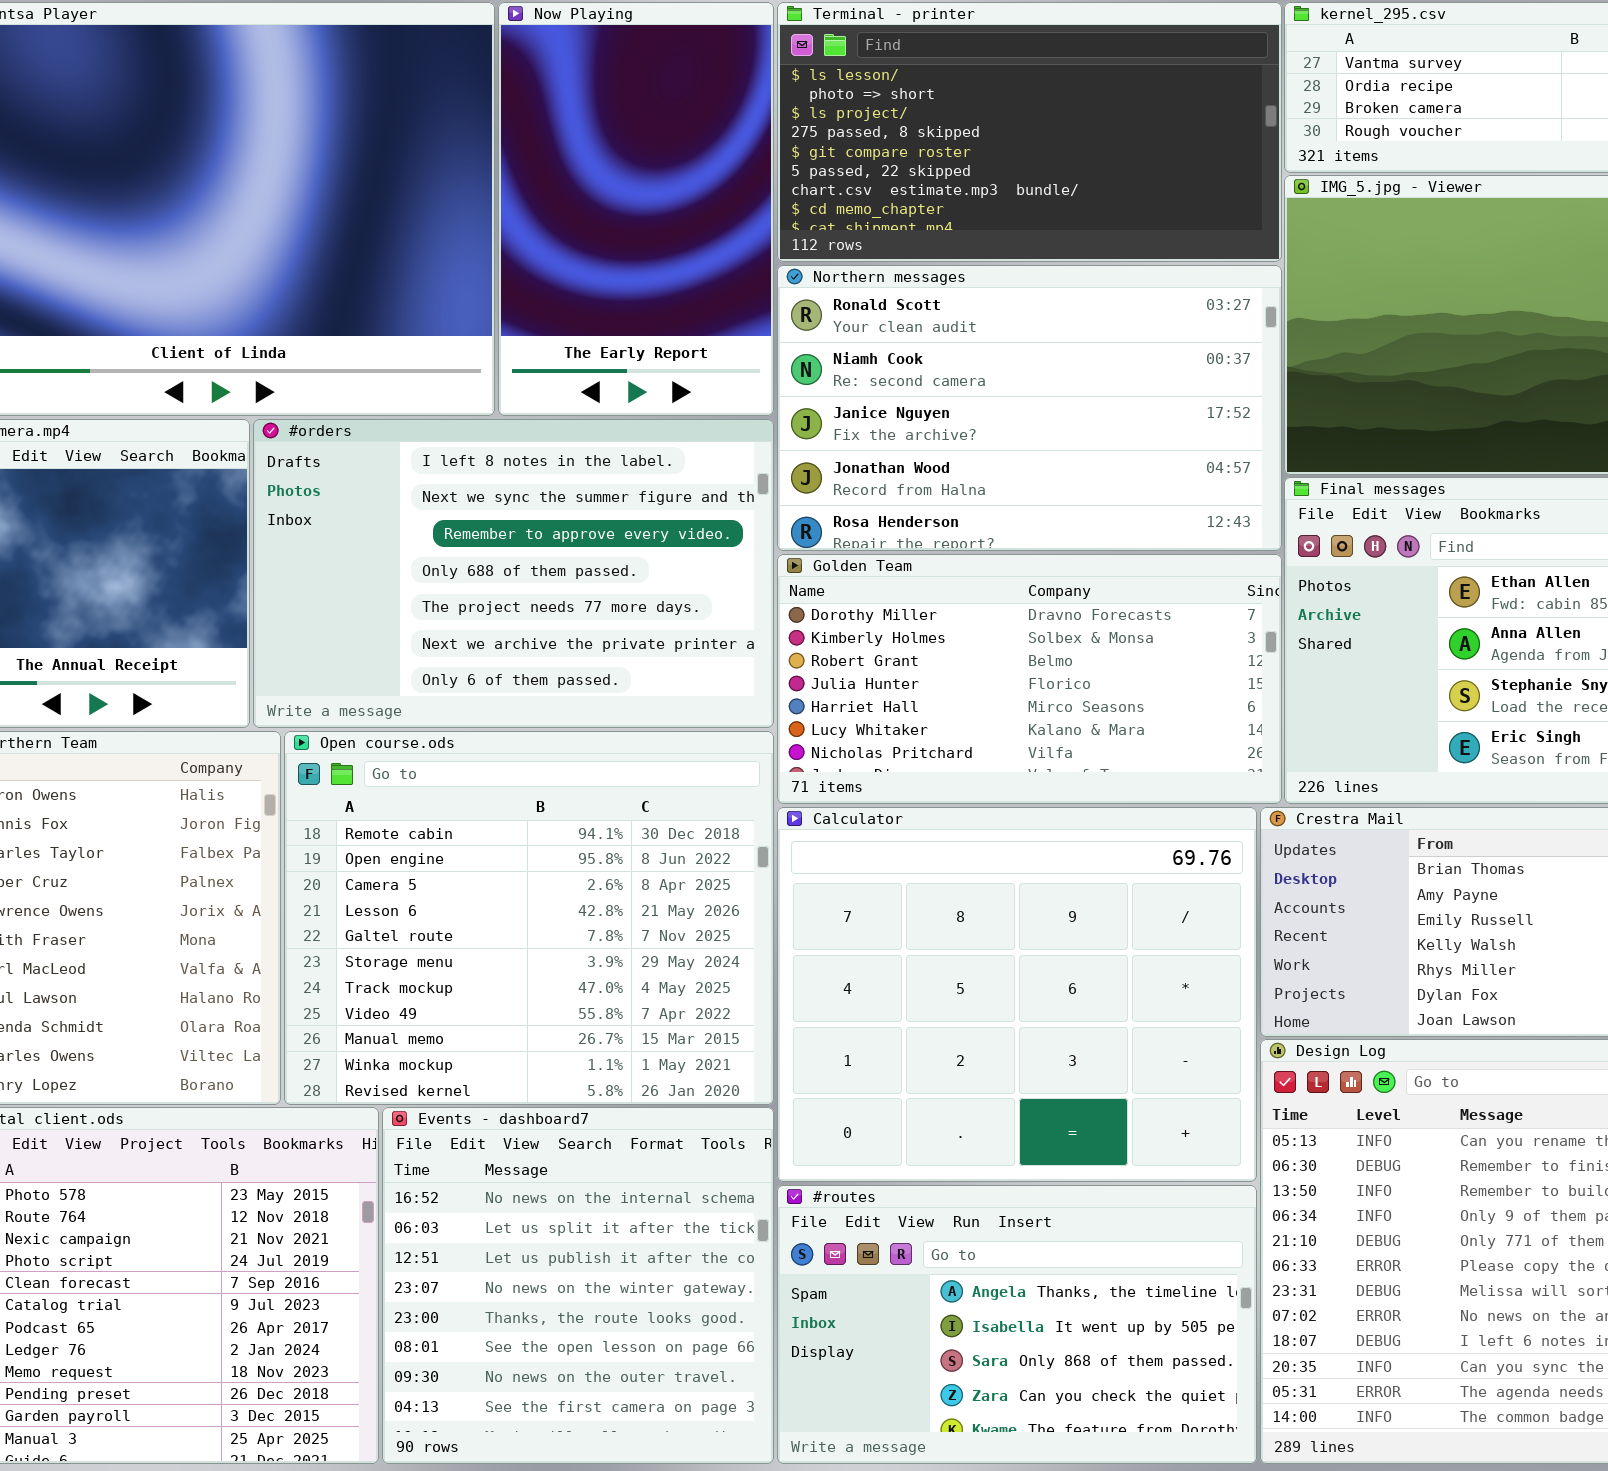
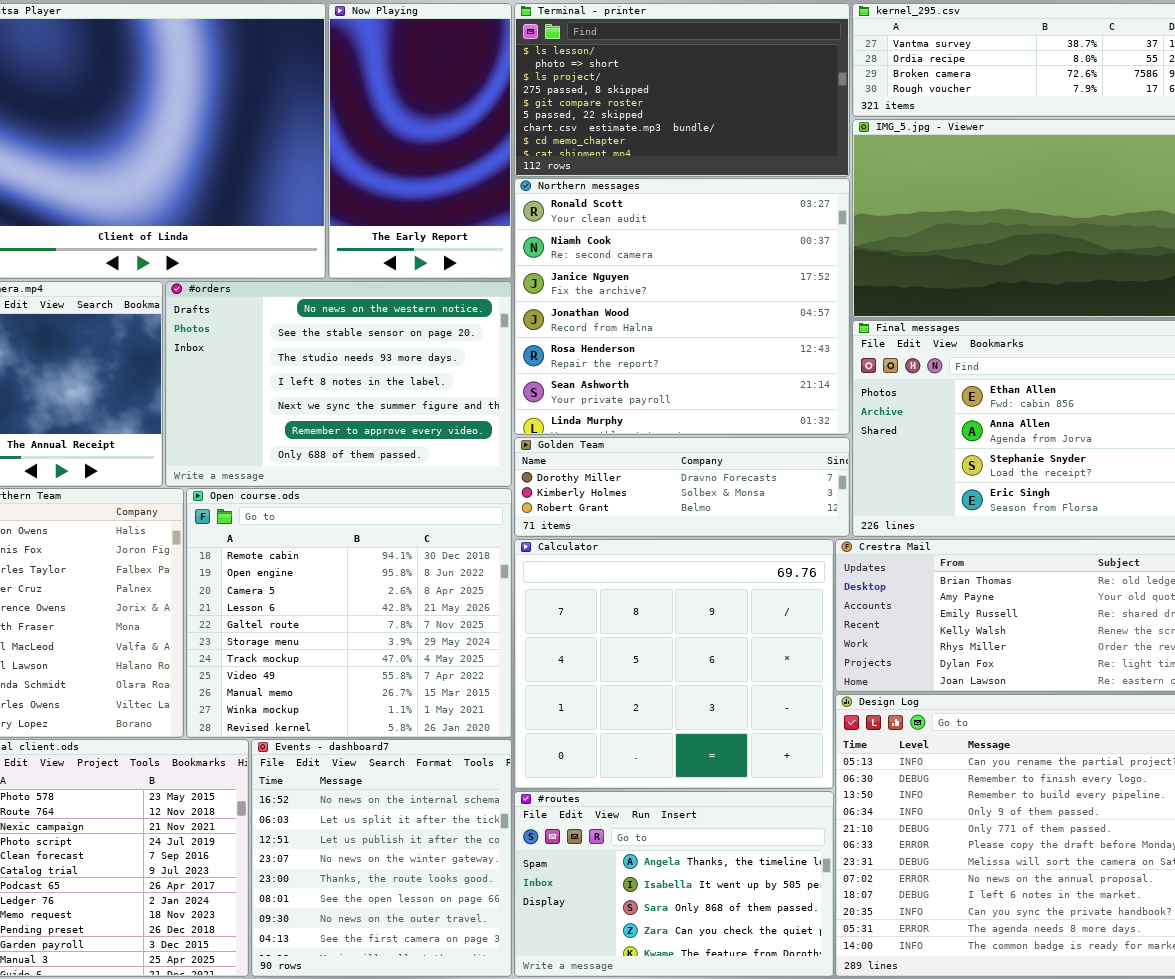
Northern messages: [777,265,1282,551] -> [514,178,850,435], resized
#orders: [253,419,774,728] -> [165,281,512,487], scrolled up 3 rows
Golden Team: [777,554,1282,804] -> [514,437,850,537], resized

